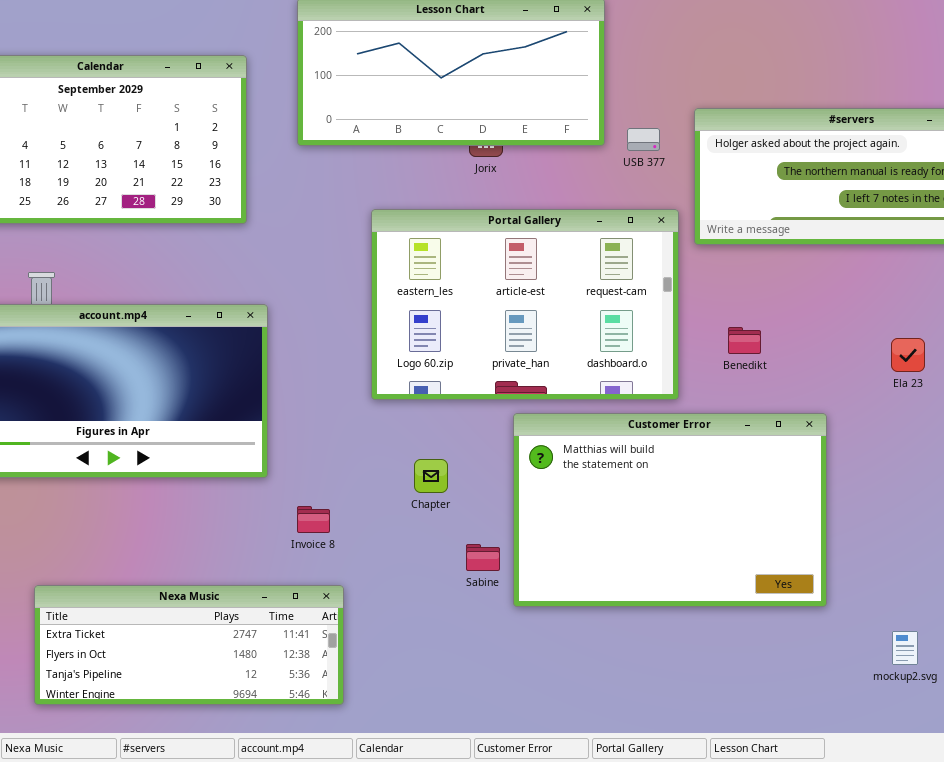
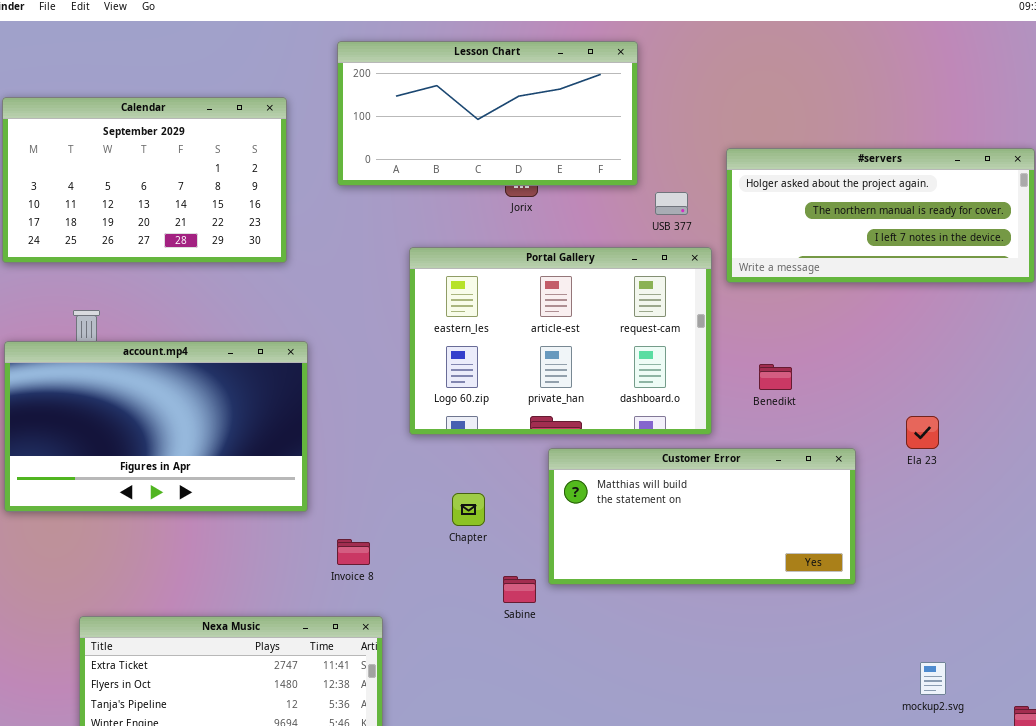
USB 377: [627,128,660,151] -> [655,192,688,215], moved
Ela 23: [891,338,925,372] -> [906,416,939,449], moved
Customer Error: [513,413,827,607] -> [548,448,856,585], resized

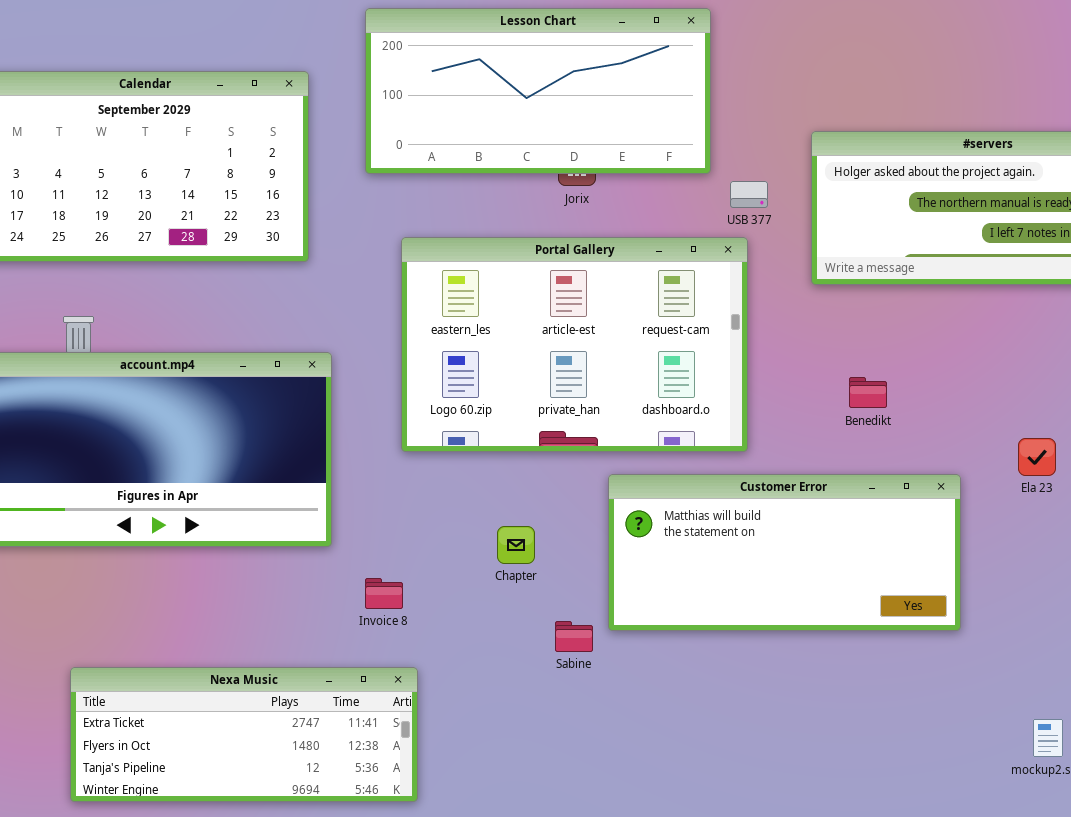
Portal Gallery: [409,247,712,435] -> [401,237,748,452], moved

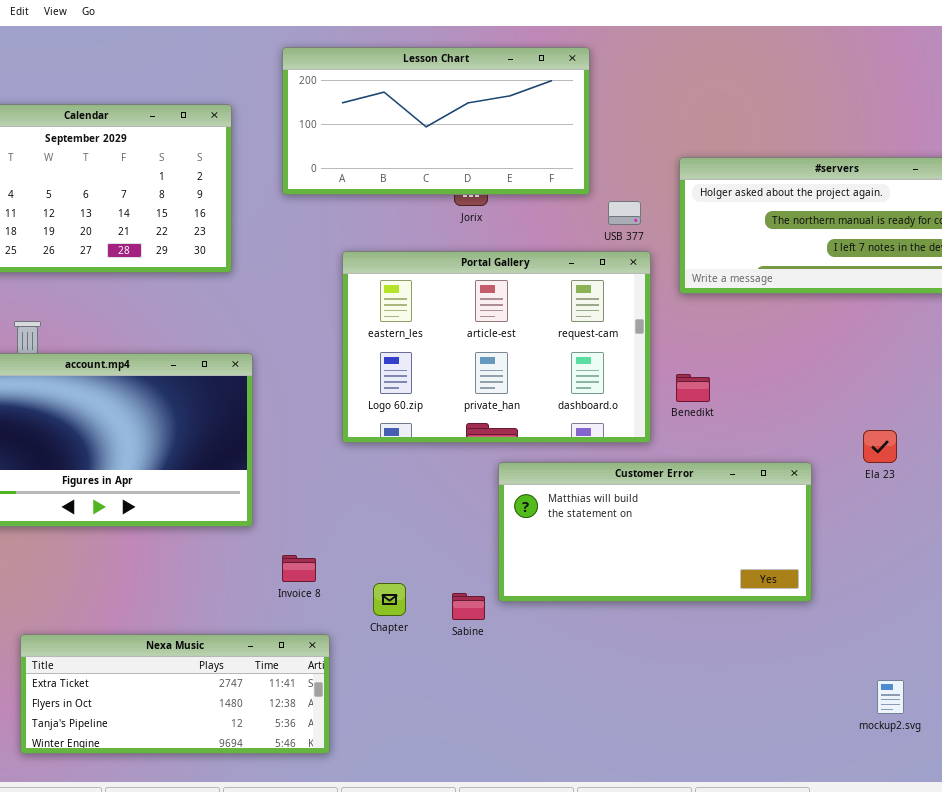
Portal Gallery: [401,237,748,452] -> [342,251,651,443], moved
Benedikt: [849,377,887,408] -> [676,374,710,402], moved
Chapter: [497,526,535,564] -> [373,583,406,616], moved

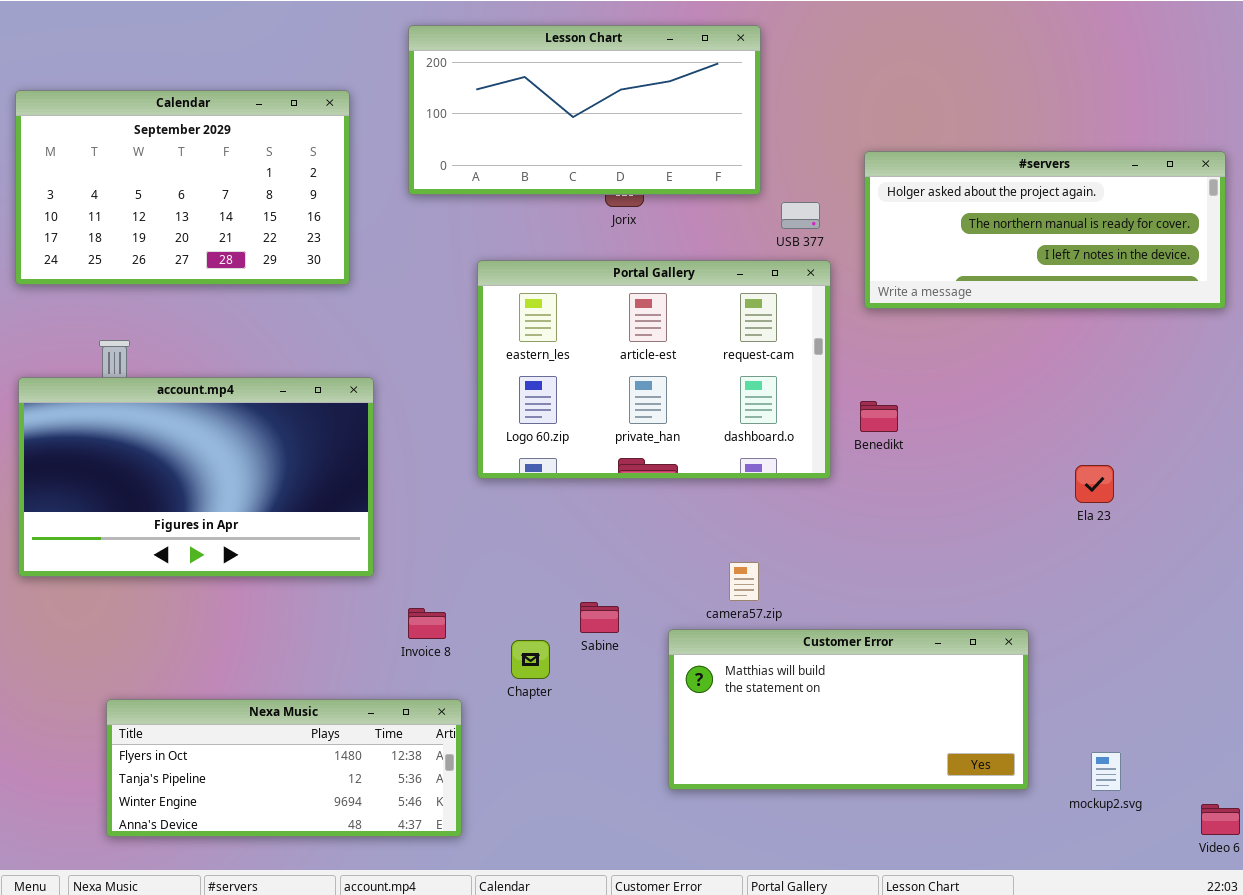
Customer Error: [498,462,812,602] -> [668,629,1029,790], moved
Sabine: [452,593,485,620] -> [580,602,619,633], moved
Nexa Music: [20,634,330,754] -> [106,699,462,837], scrolled down 1 row

